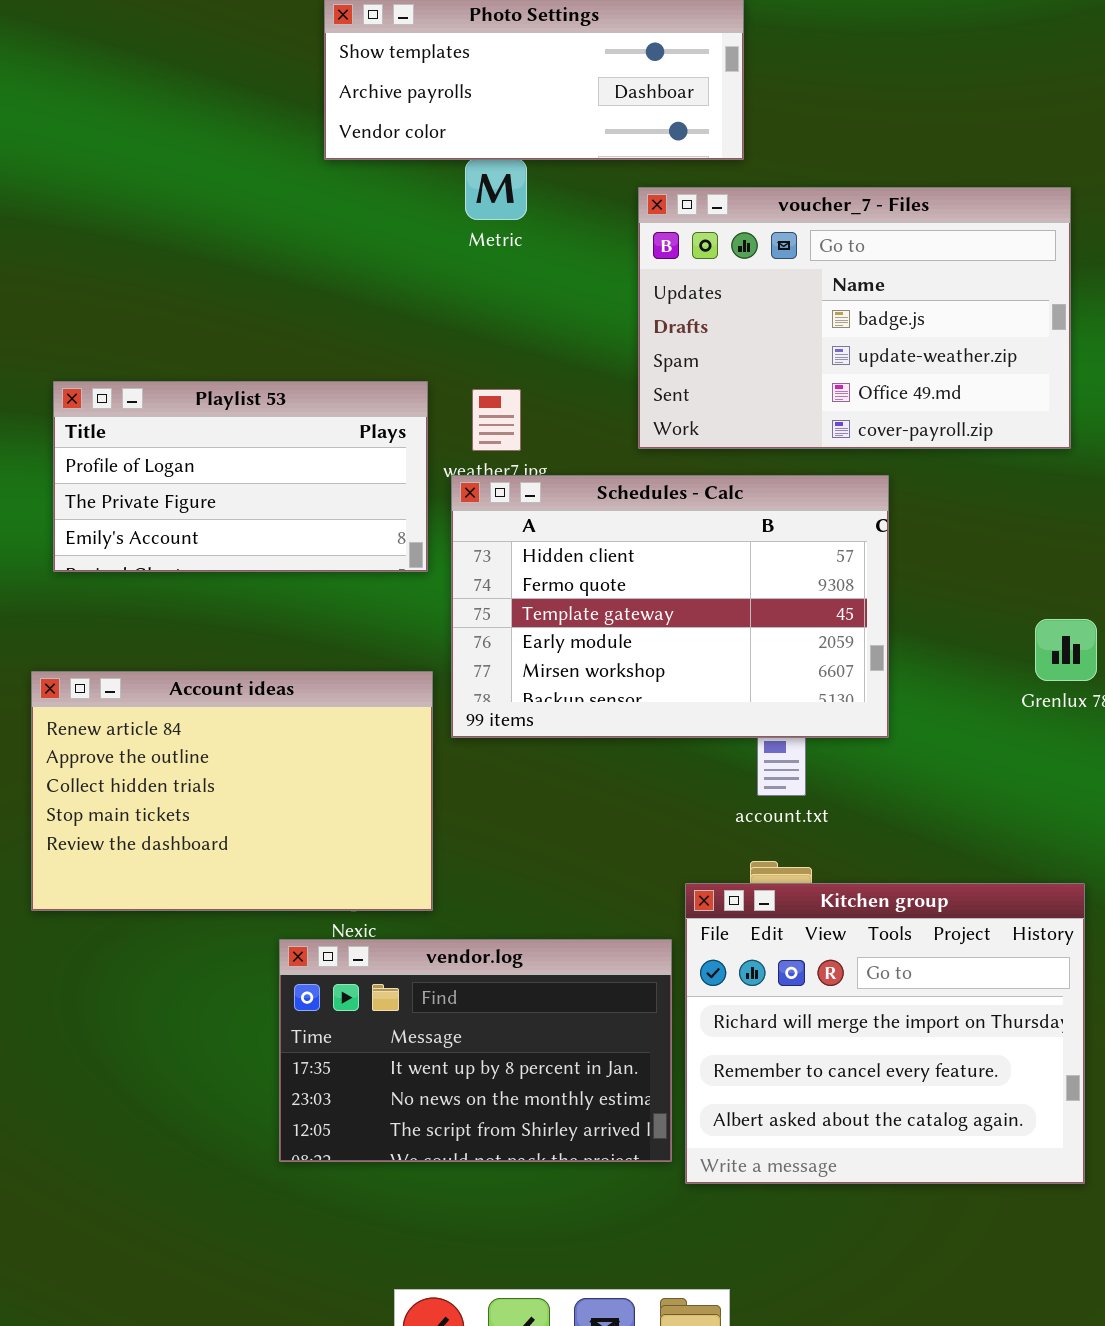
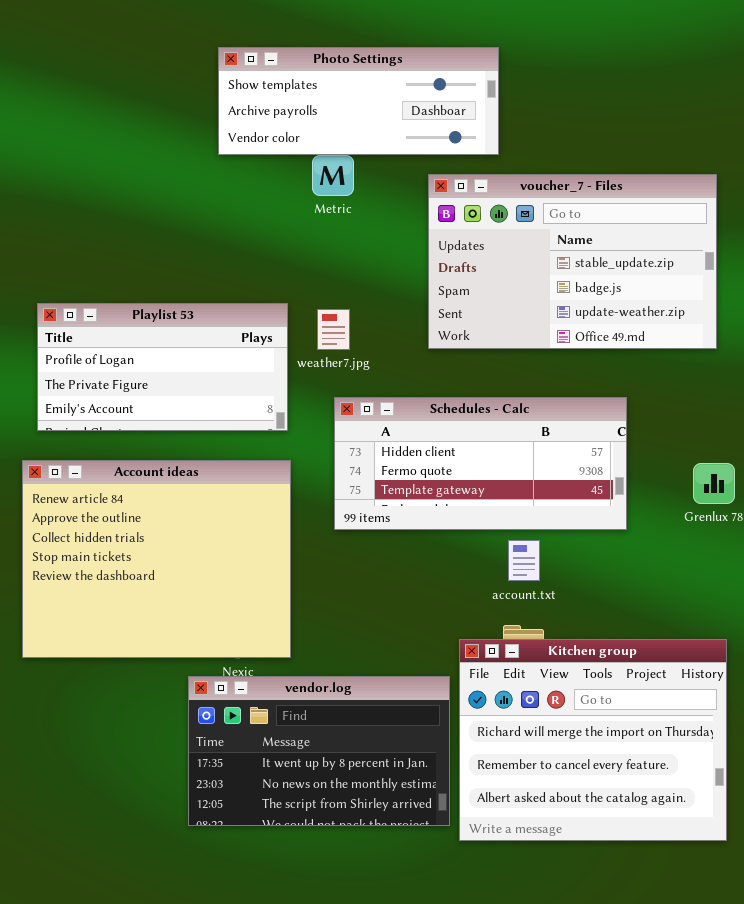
voucher_7 - Files: [638,187,1071,449] -> [428,174,717,349], scrolled up 1 row
Schedules - Calc: [451,475,889,738] -> [334,397,627,530], moved, resized
Account ideas: [31,671,433,911] -> [22,460,291,658], resized

